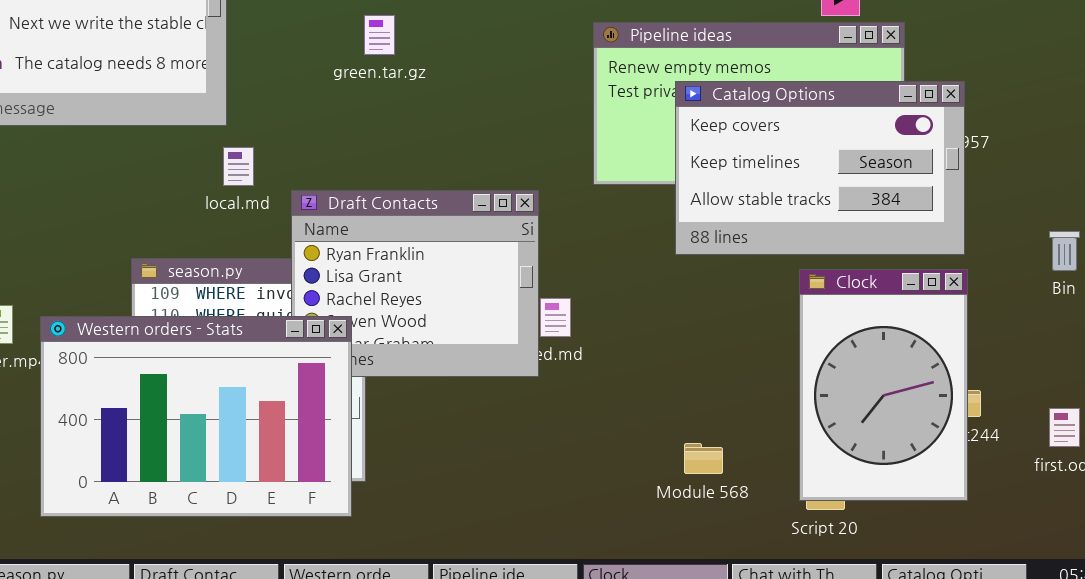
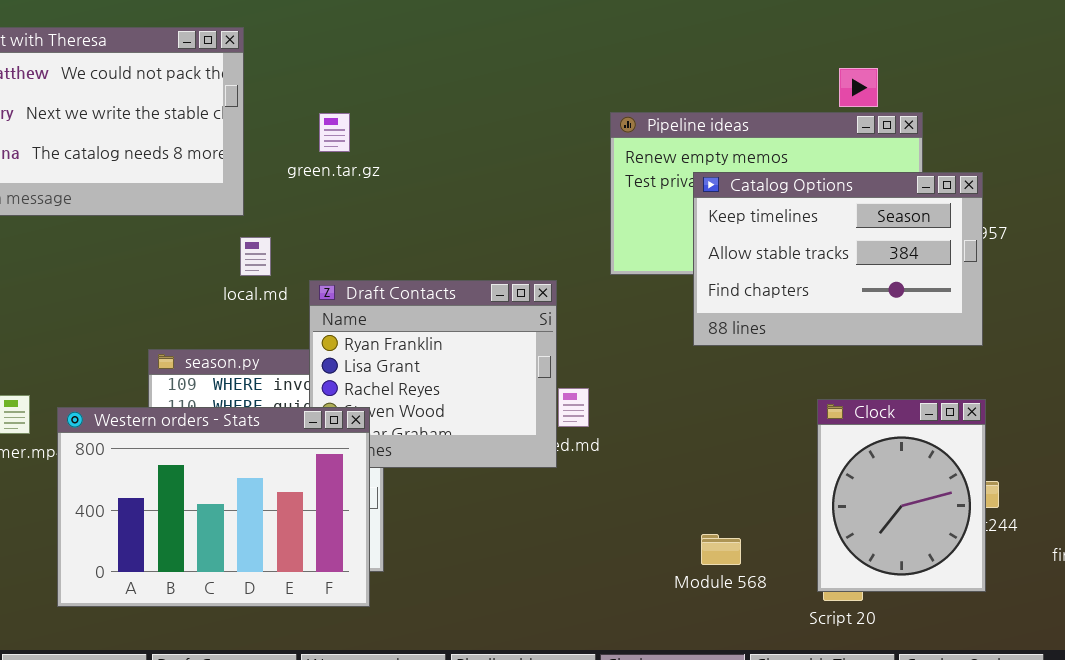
green.tar.gz: [364,15,395,55] -> [319,113,350,152], moved
Catalog Options: [675,81,965,255] -> [693,172,983,346], scrolled down 1 row
Clock: [799,269,968,501] -> [817,399,986,592], resized

